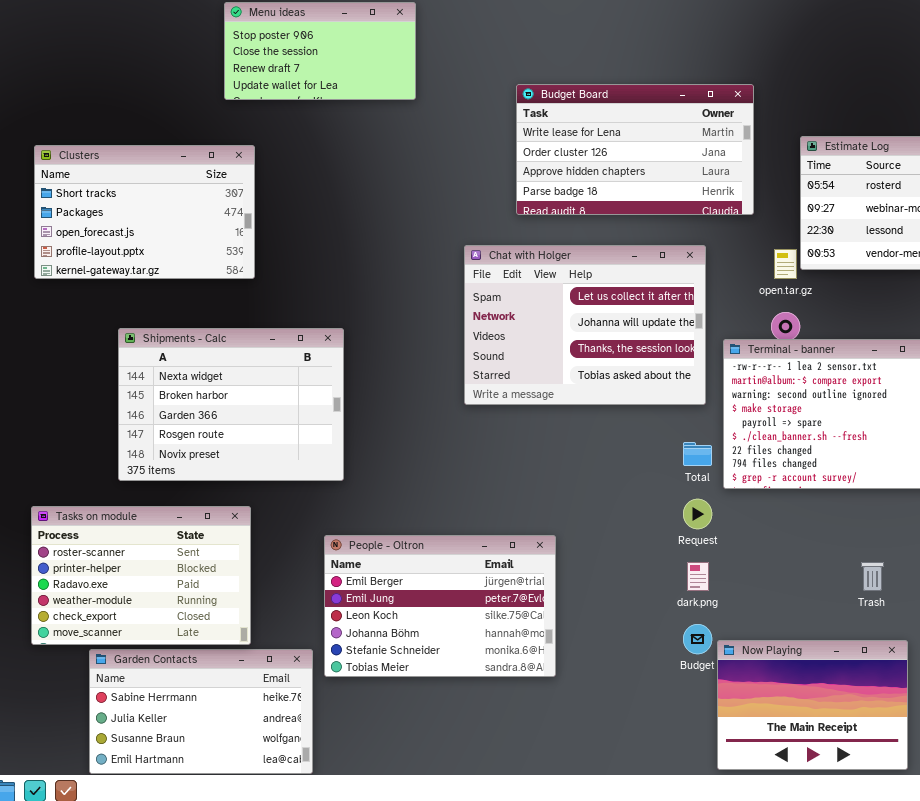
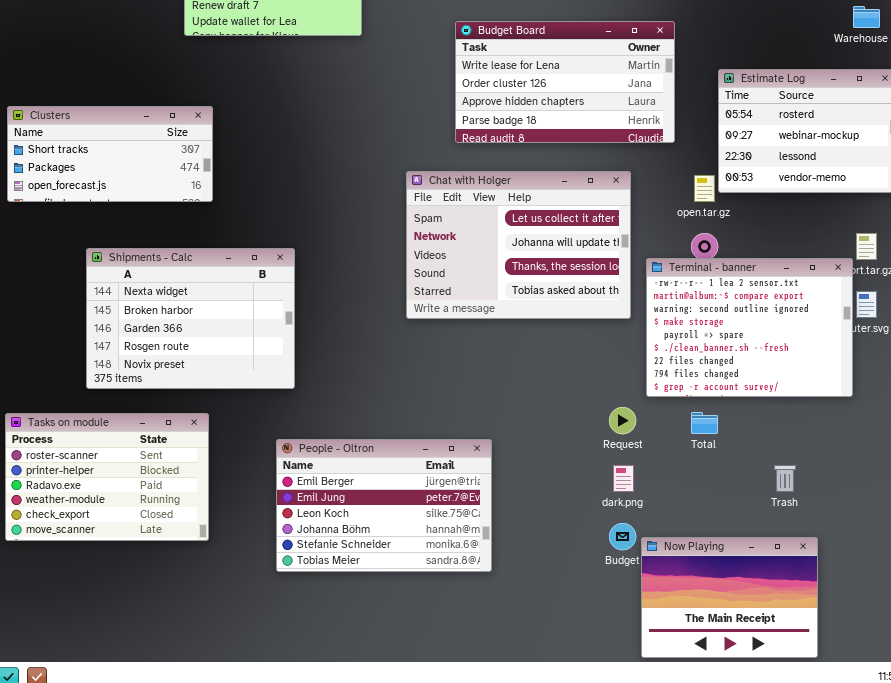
Clusters: [34,145,255,279] -> [7,106,213,202], resized
Total: [683,442,712,466] -> [691,412,718,434], moved
Garden Contacts: [89,649,313,774] -> none, closed

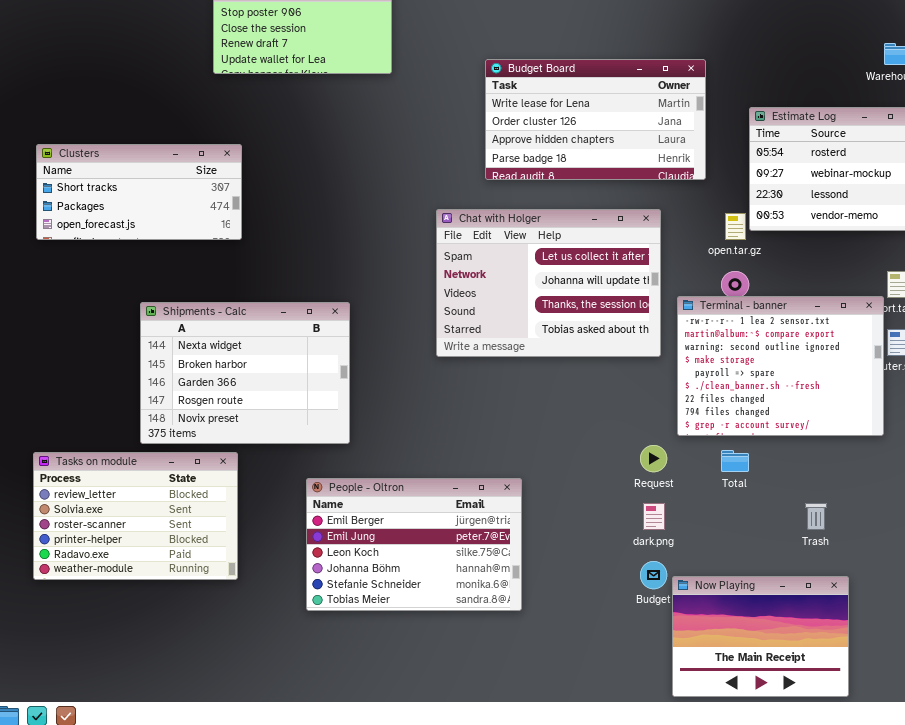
Shipments - Calc: [86,248,295,389] -> [140,302,350,444], moved
Tasks on module: [5,413,209,541] -> [33,452,238,580], scrolled up 2 rows

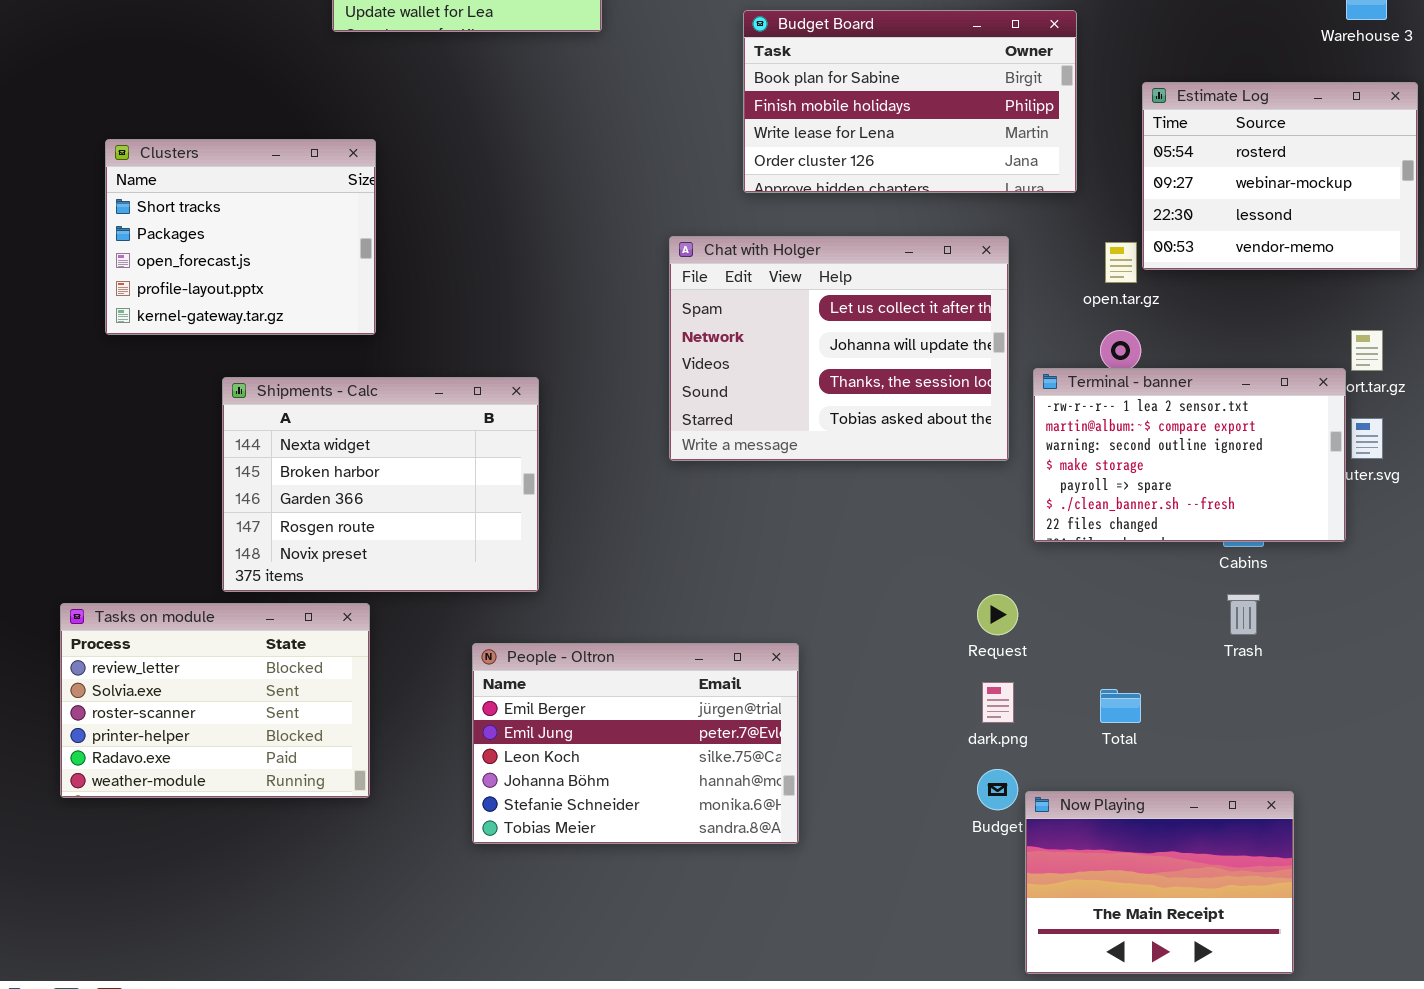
Budget Board: [485,59,706,180] -> [743,10,1077,193], scrolled up 2 rows
Clusters: [36,144,242,240] -> [105,139,376,335], resized
Terminal - banner: [677,296,884,436] -> [1033,368,1346,542], resized
Total: [721,450,749,472] -> [1100,689,1141,723], moved
Trash: [805,503,827,530] -> [1227,594,1260,635], moved

